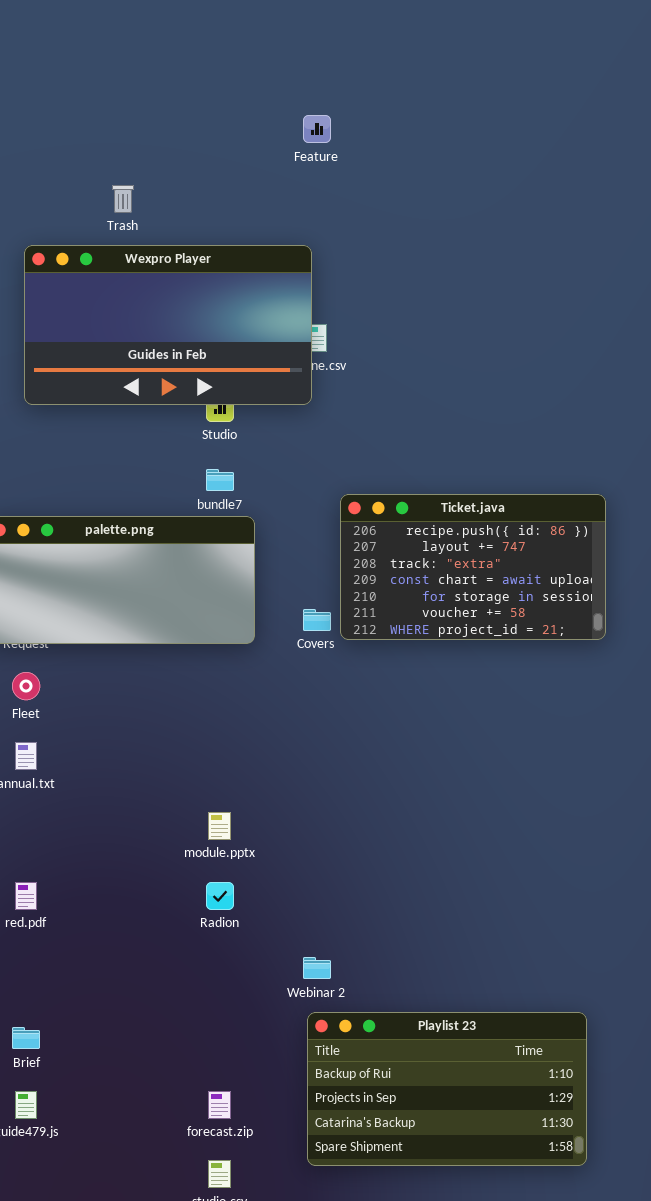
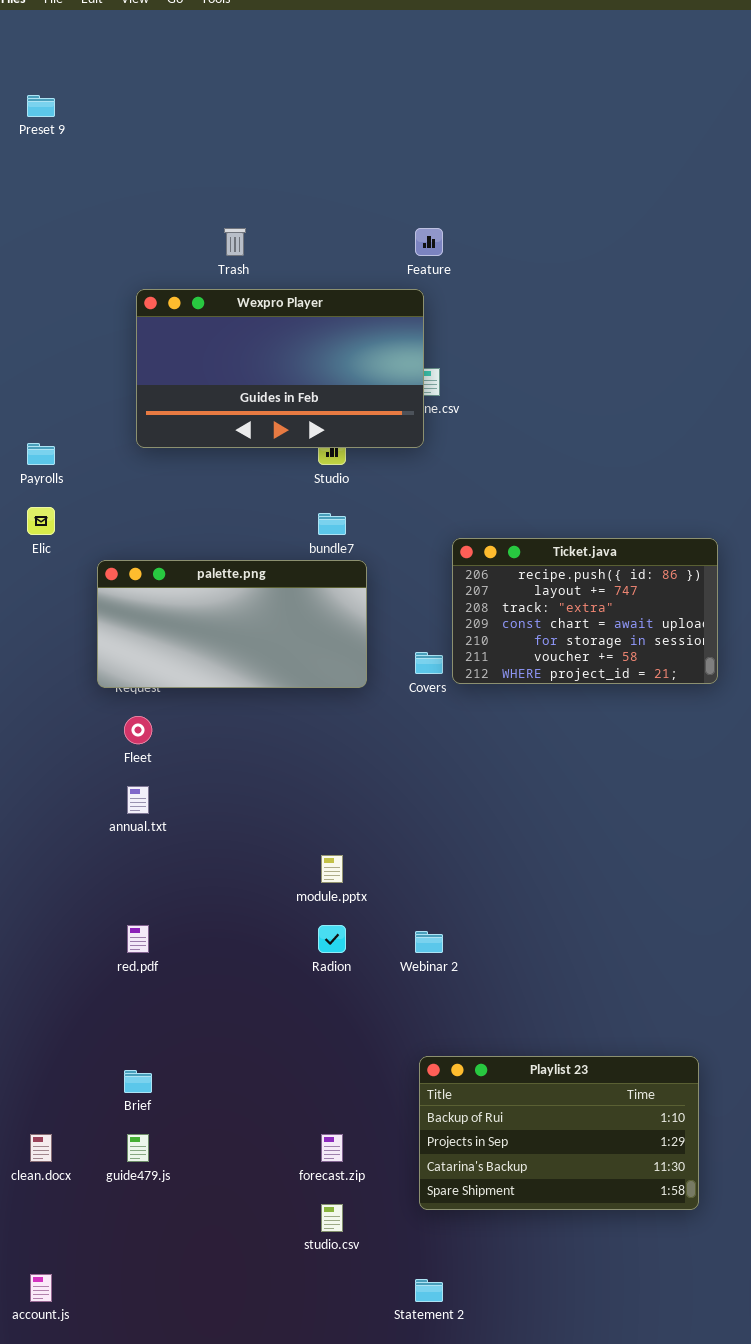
Feature: [303,115,331,143] -> [415,228,443,256], moved
Webinar 2: [303,957,331,979] -> [415,931,443,953], moved

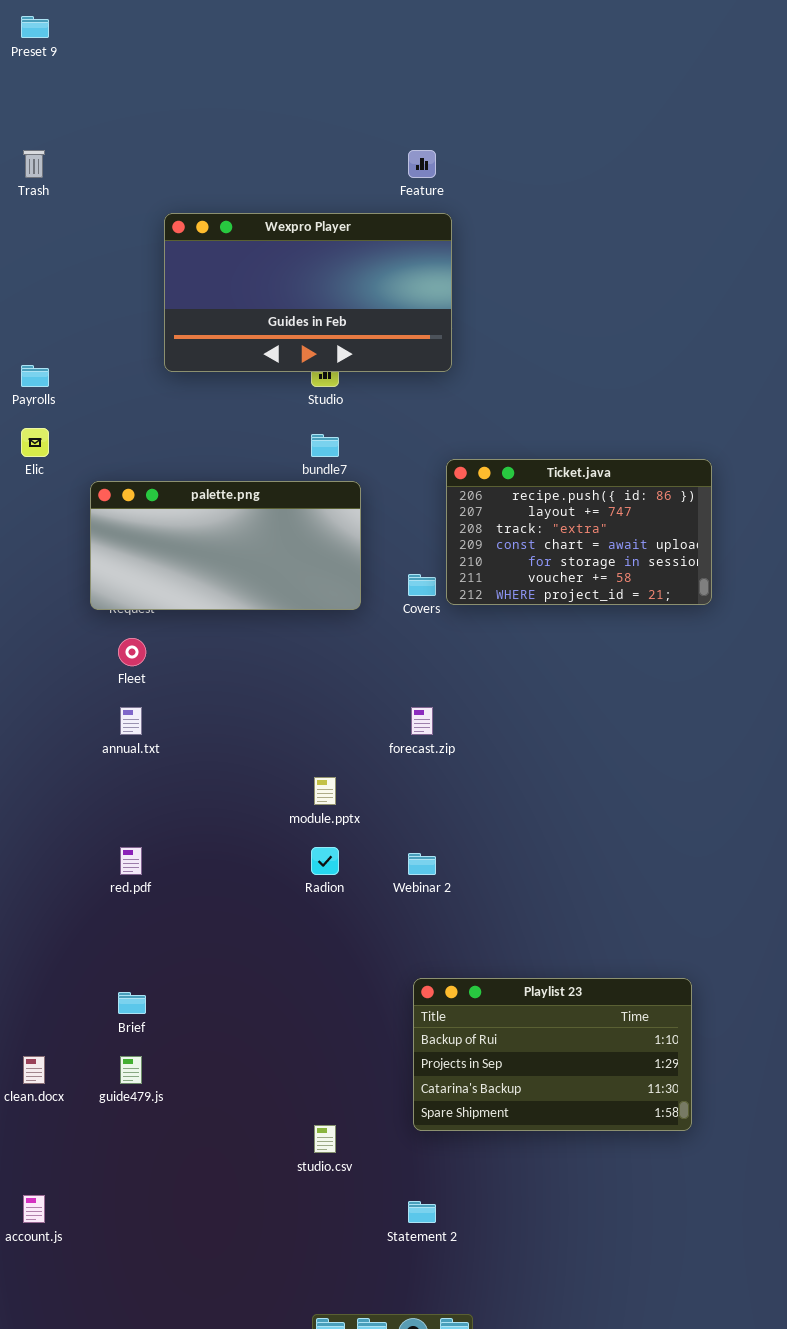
Trash: [224,228,246,256] -> [23,150,45,178], moved
Wexpro Player: [136,289,424,448] -> [164,213,452,372], moved
forecast.zip: [321,1134,343,1162] -> [411,707,433,735], moved

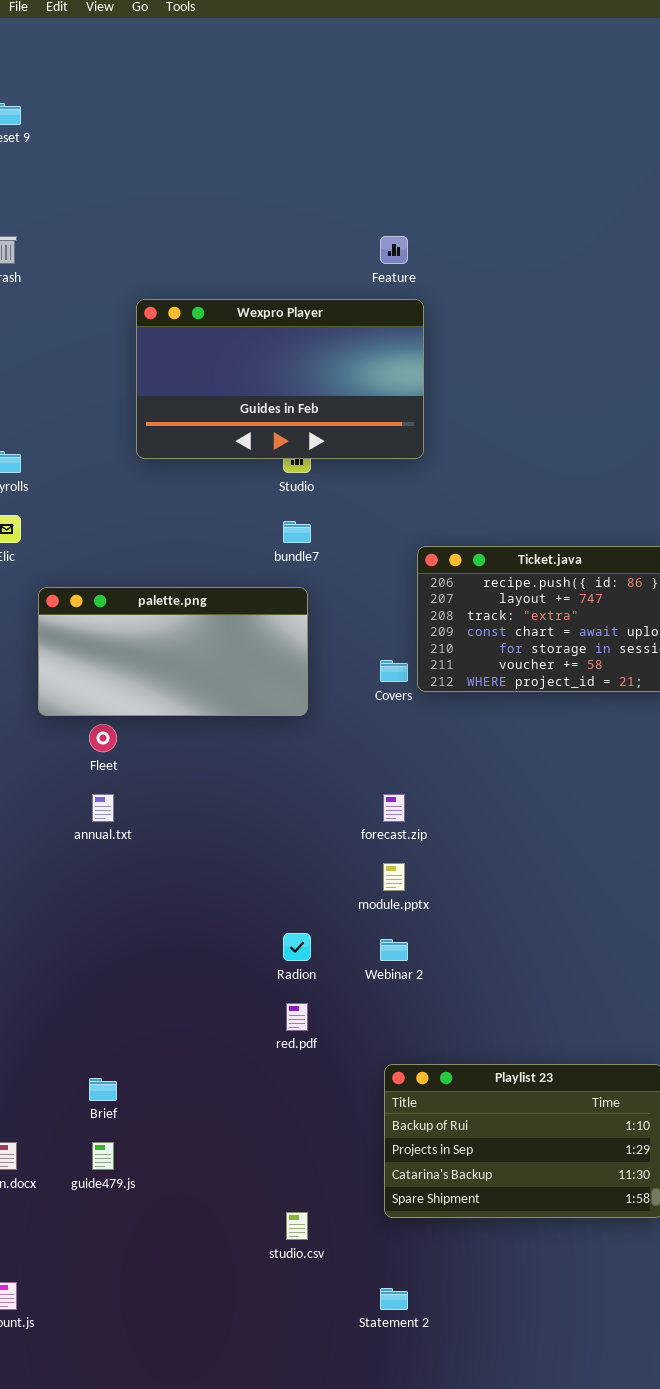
palette.png: [90,481,361,610] -> [38,587,308,716], moved
module.pptx: [314,777,336,805] -> [383,863,405,891], moved
red.pdf: [120,847,142,875] -> [286,1003,308,1031], moved

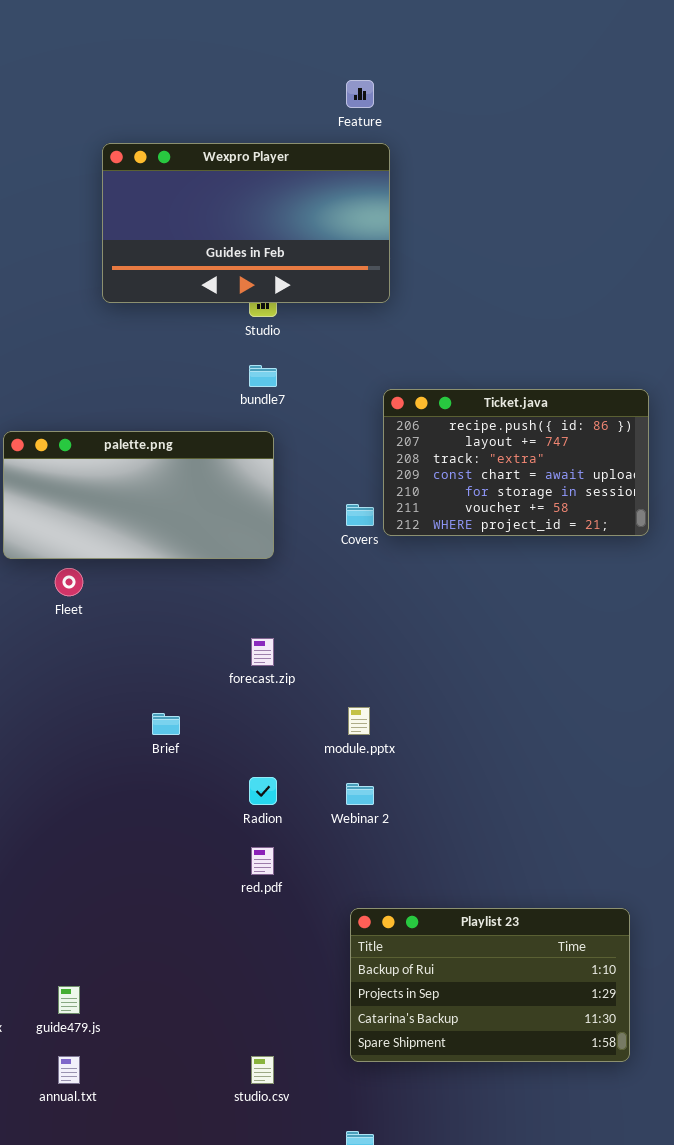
annual.txt: [92,794,114,822] -> [58,1056,80,1084], moved
forecast.zip: [383,794,405,822] -> [251,638,274,666], moved
Brief: [89,1078,117,1101] -> [152,713,180,735], moved

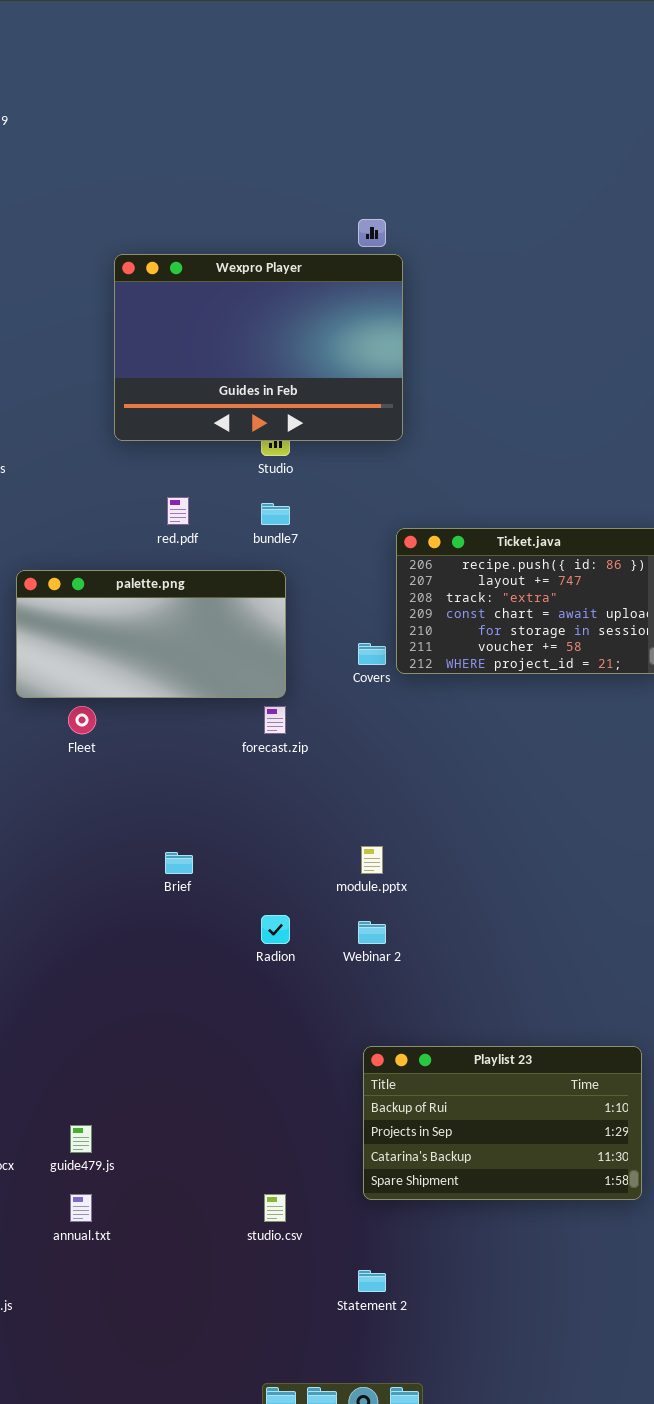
Wexpro Player: [102,143,390,303] -> [114,254,403,441], resized
forecast.zip: [251,638,274,666] -> [264,706,286,734], moved
red.pdf: [251,847,274,875] -> [167,497,189,525], moved

